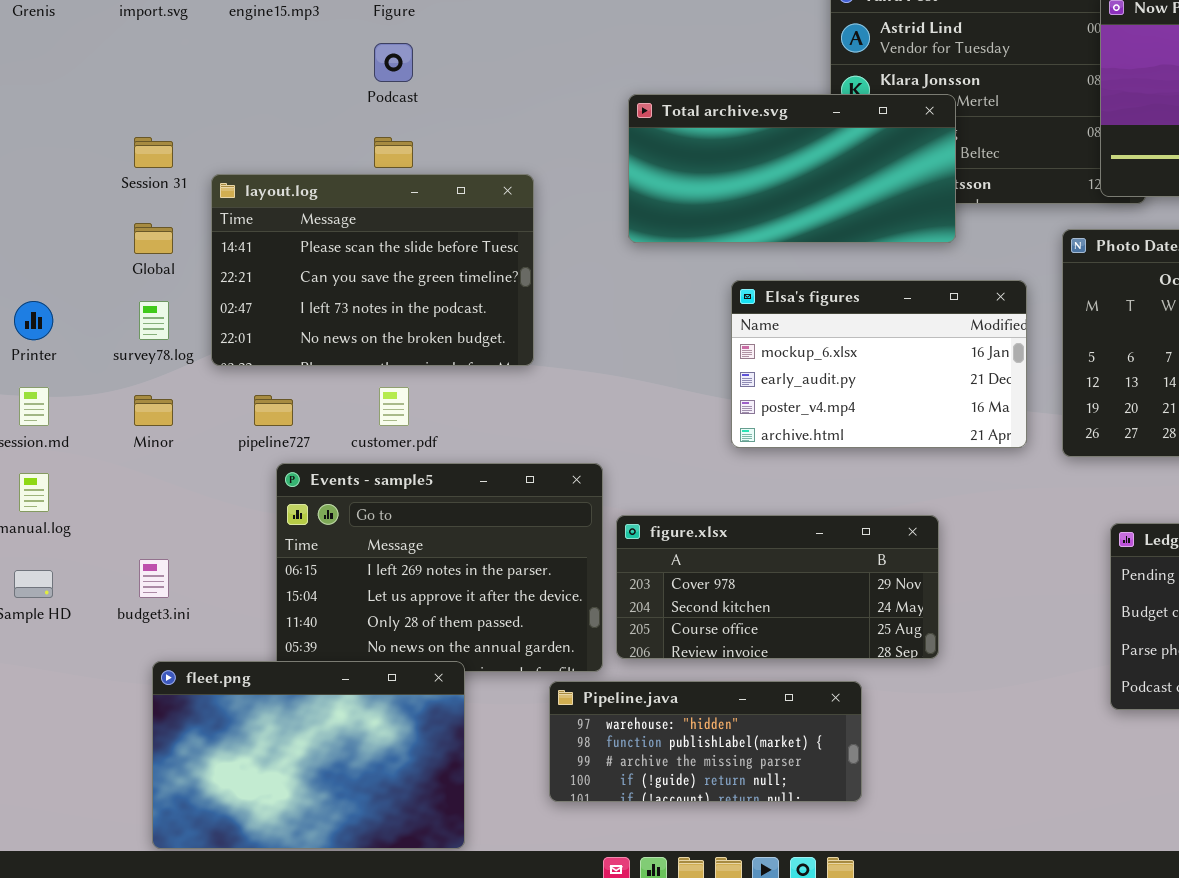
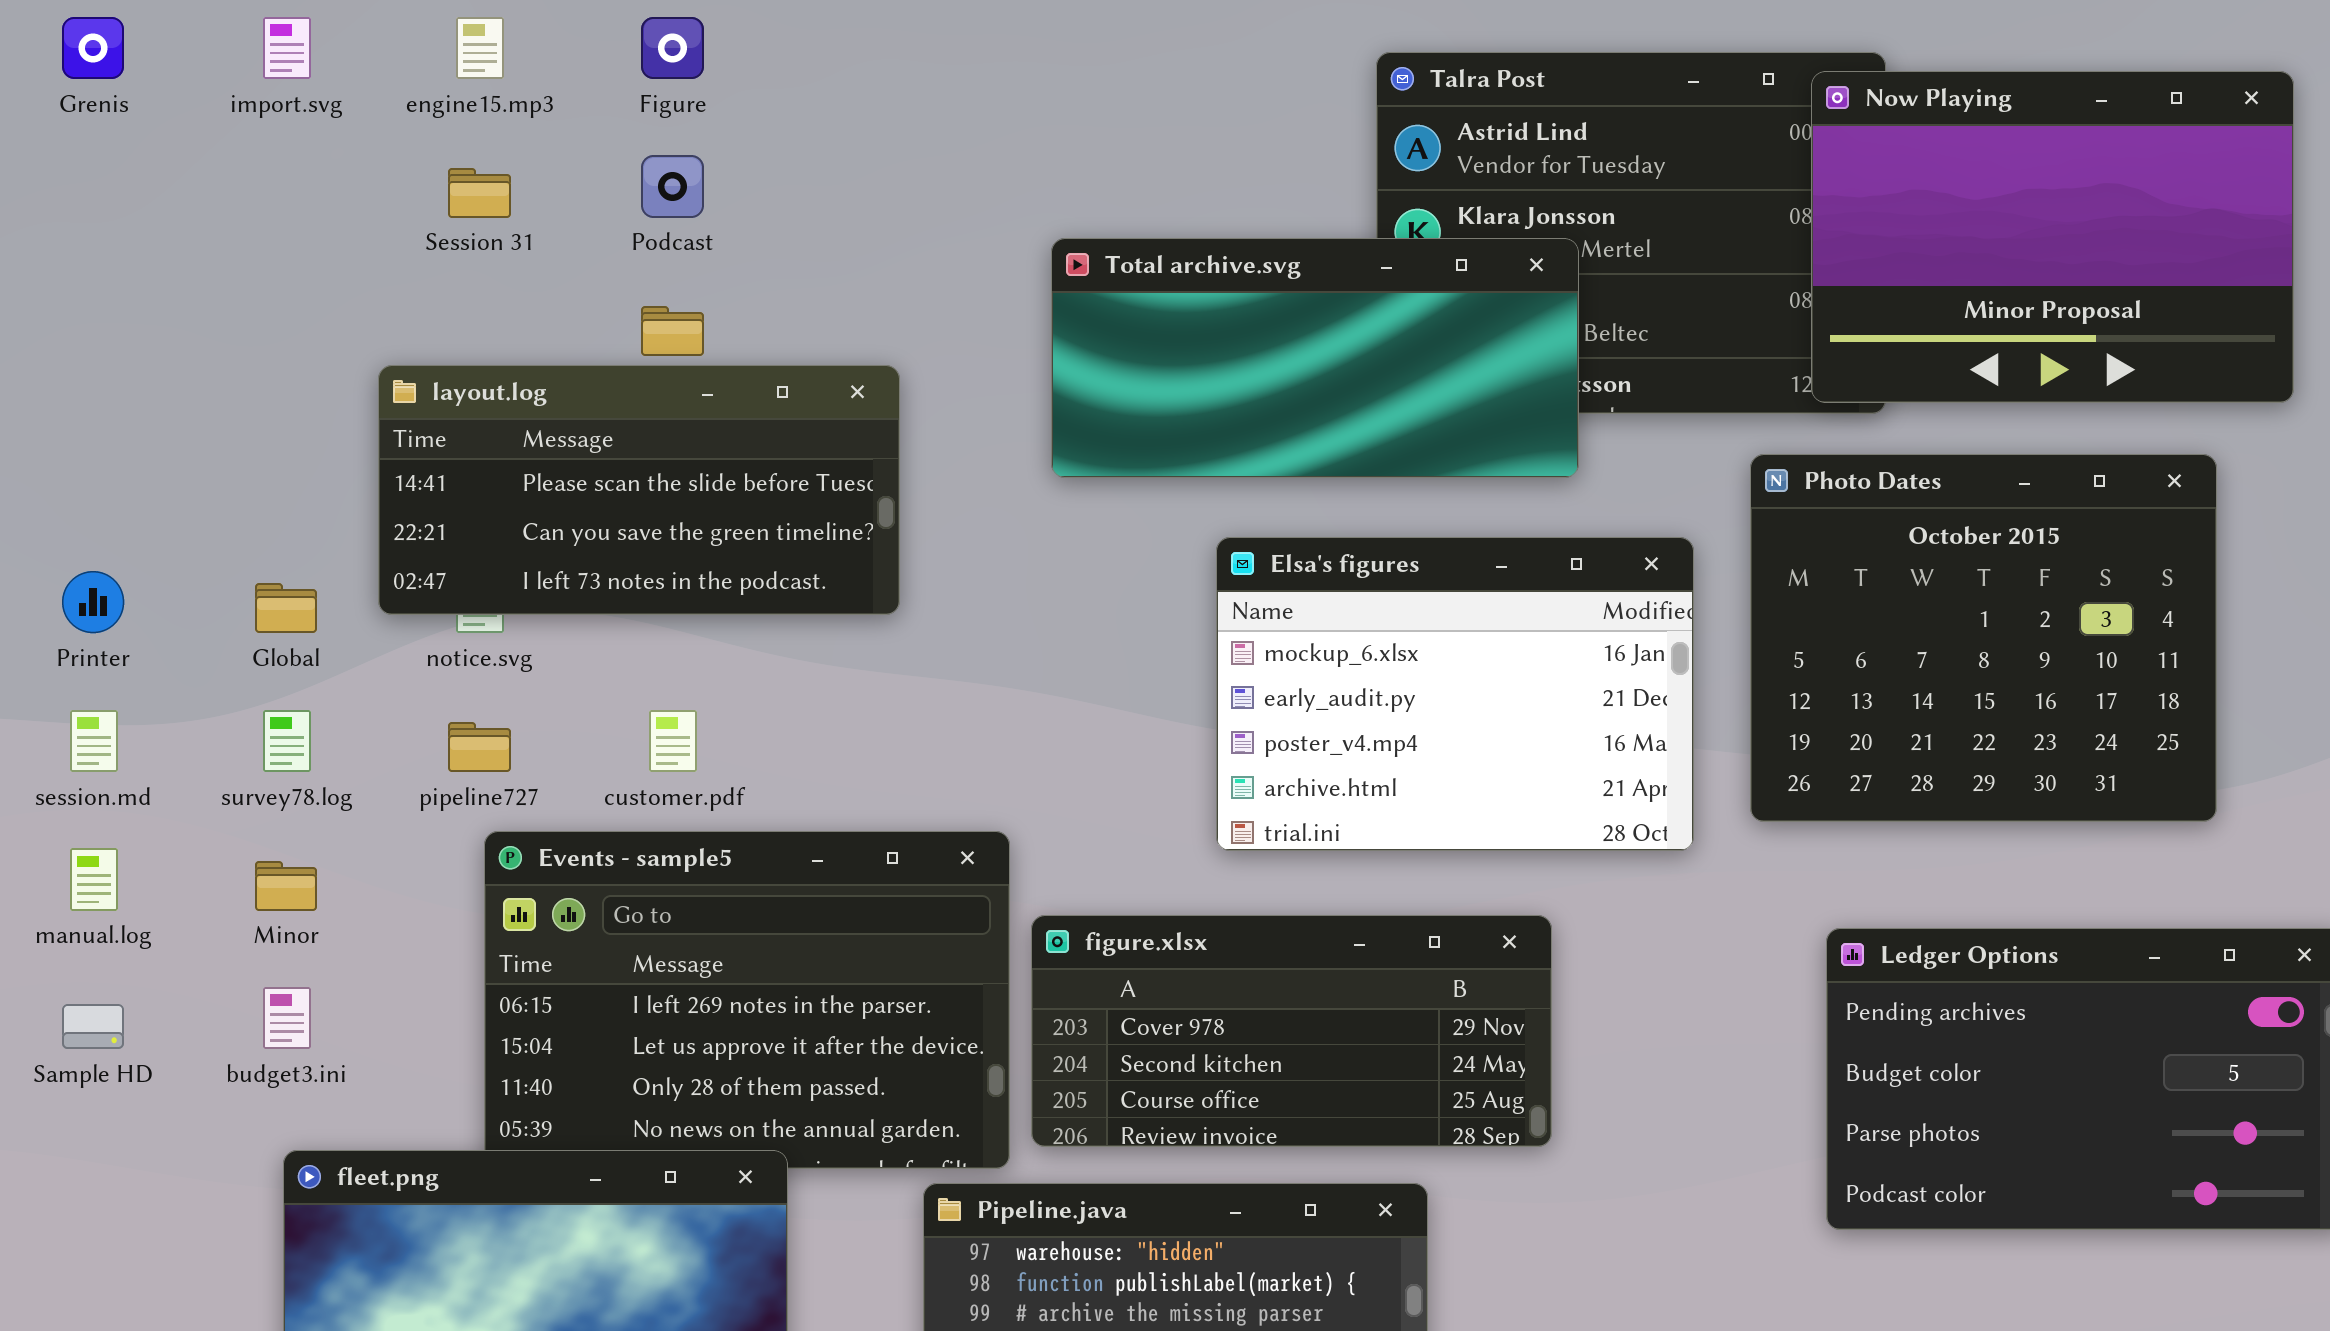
Session 31: [134,137,173,168] -> [448,168,511,218], moved
layout.log: [211,174,534,366] -> [378,365,900,615], resized
Global: [134,223,173,254] -> [255,583,317,633], moved
Elsa's figures: [731,280,1027,448] -> [1216,537,1694,851], resized
survey78.log: [139,301,169,340] -> [263,710,311,772], moved
Minor: [134,395,173,426] -> [255,861,317,911], moved

